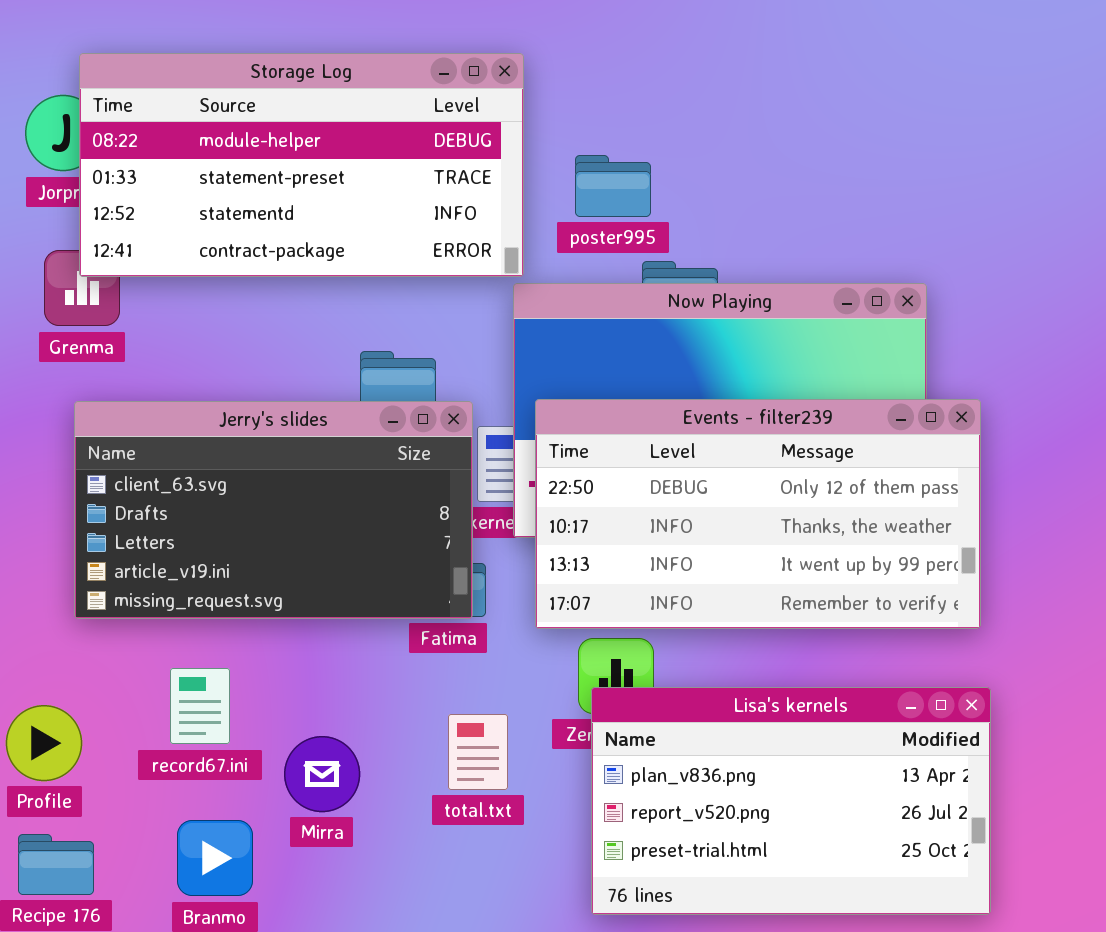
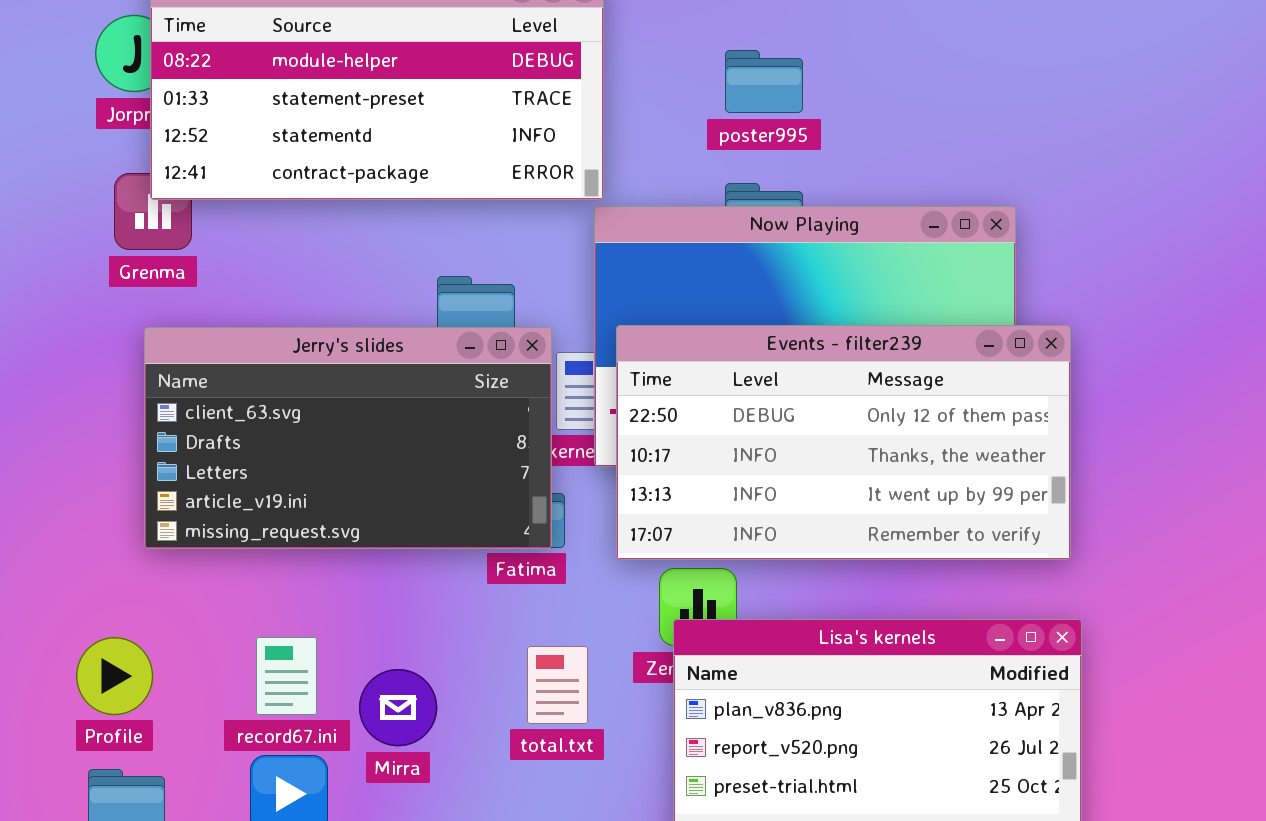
poster995: [575,155,651,217] -> [725,50,803,113], moved
record67.ini: [170,668,230,744] -> [256,637,317,715], moved

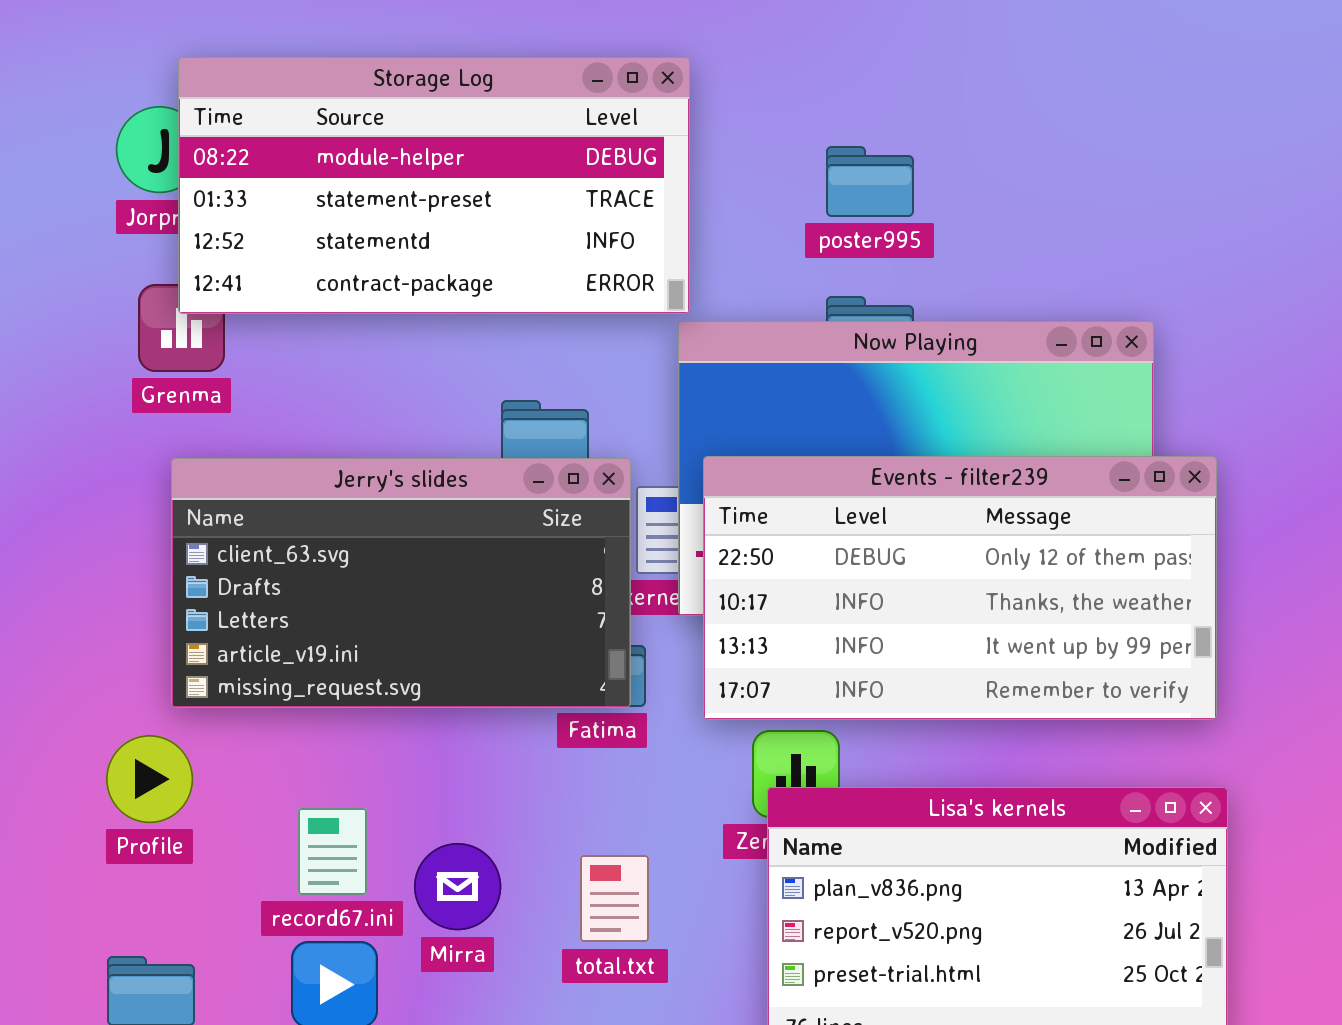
Profile: [76,637,153,715] -> [106,735,193,823], moved
total.txt: [527,646,588,724] -> [580,855,649,942], moved

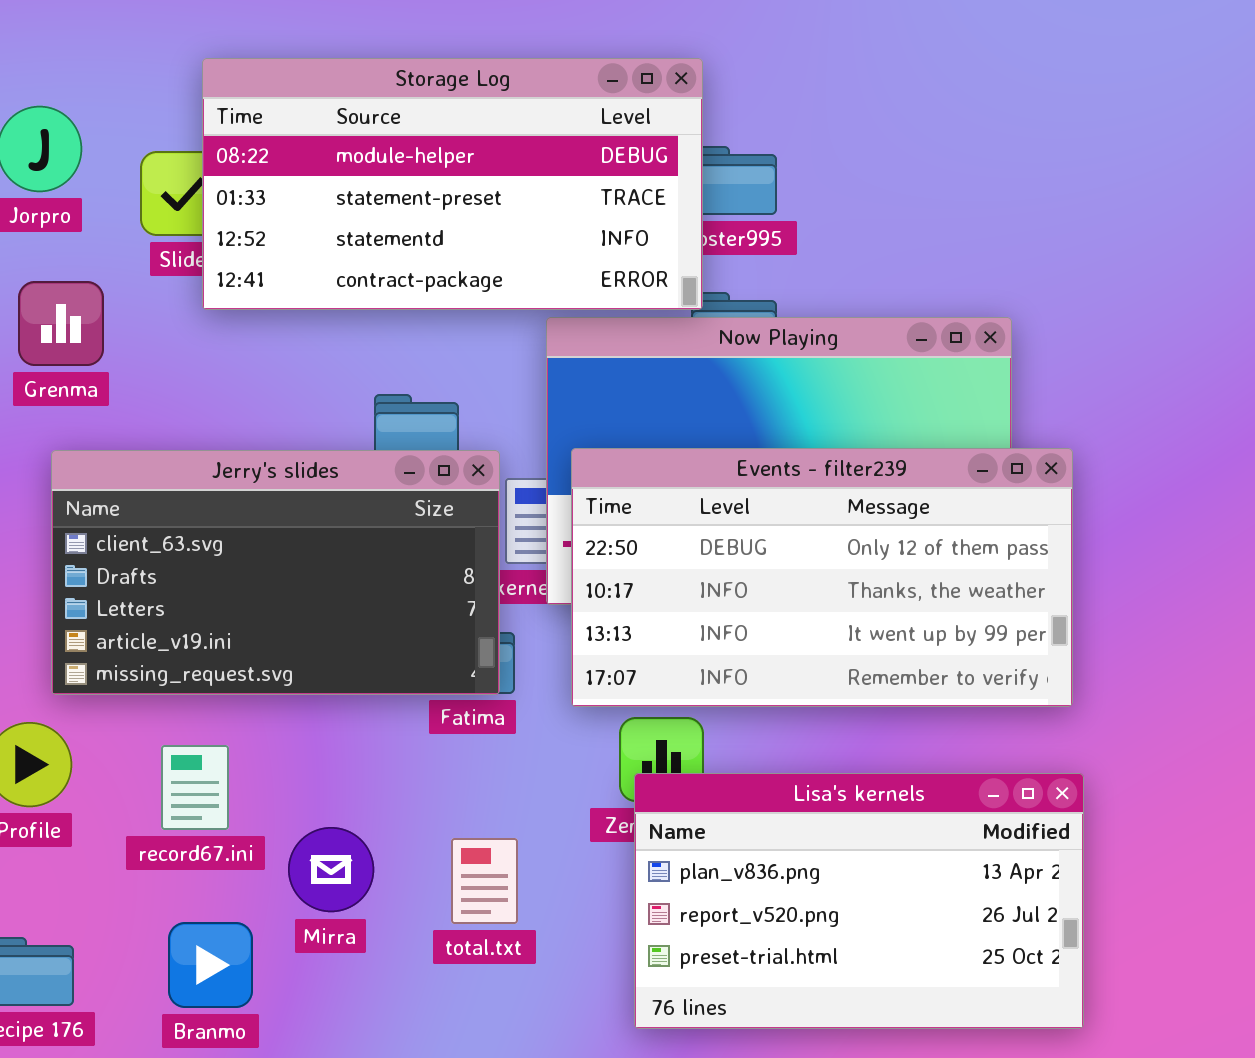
Storage Log: [178,57,690,314] -> [202,58,703,310], moved
record67.ini: [298,808,367,895] -> [161,745,229,830], moved

